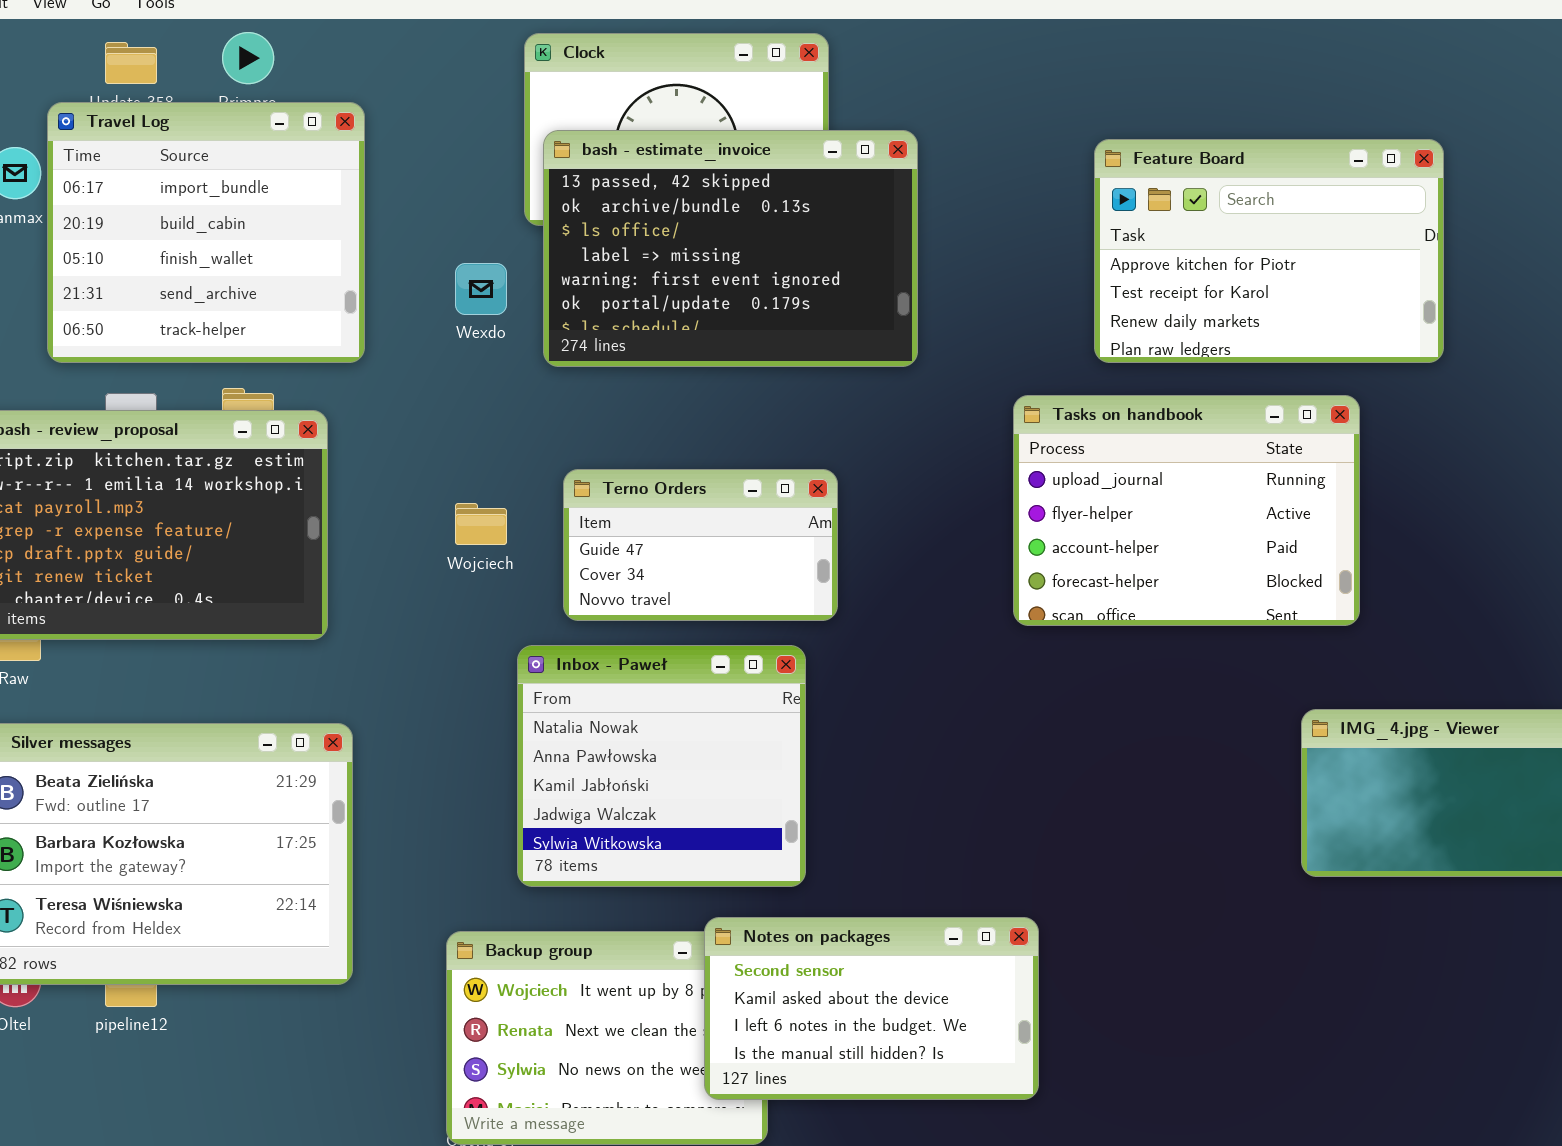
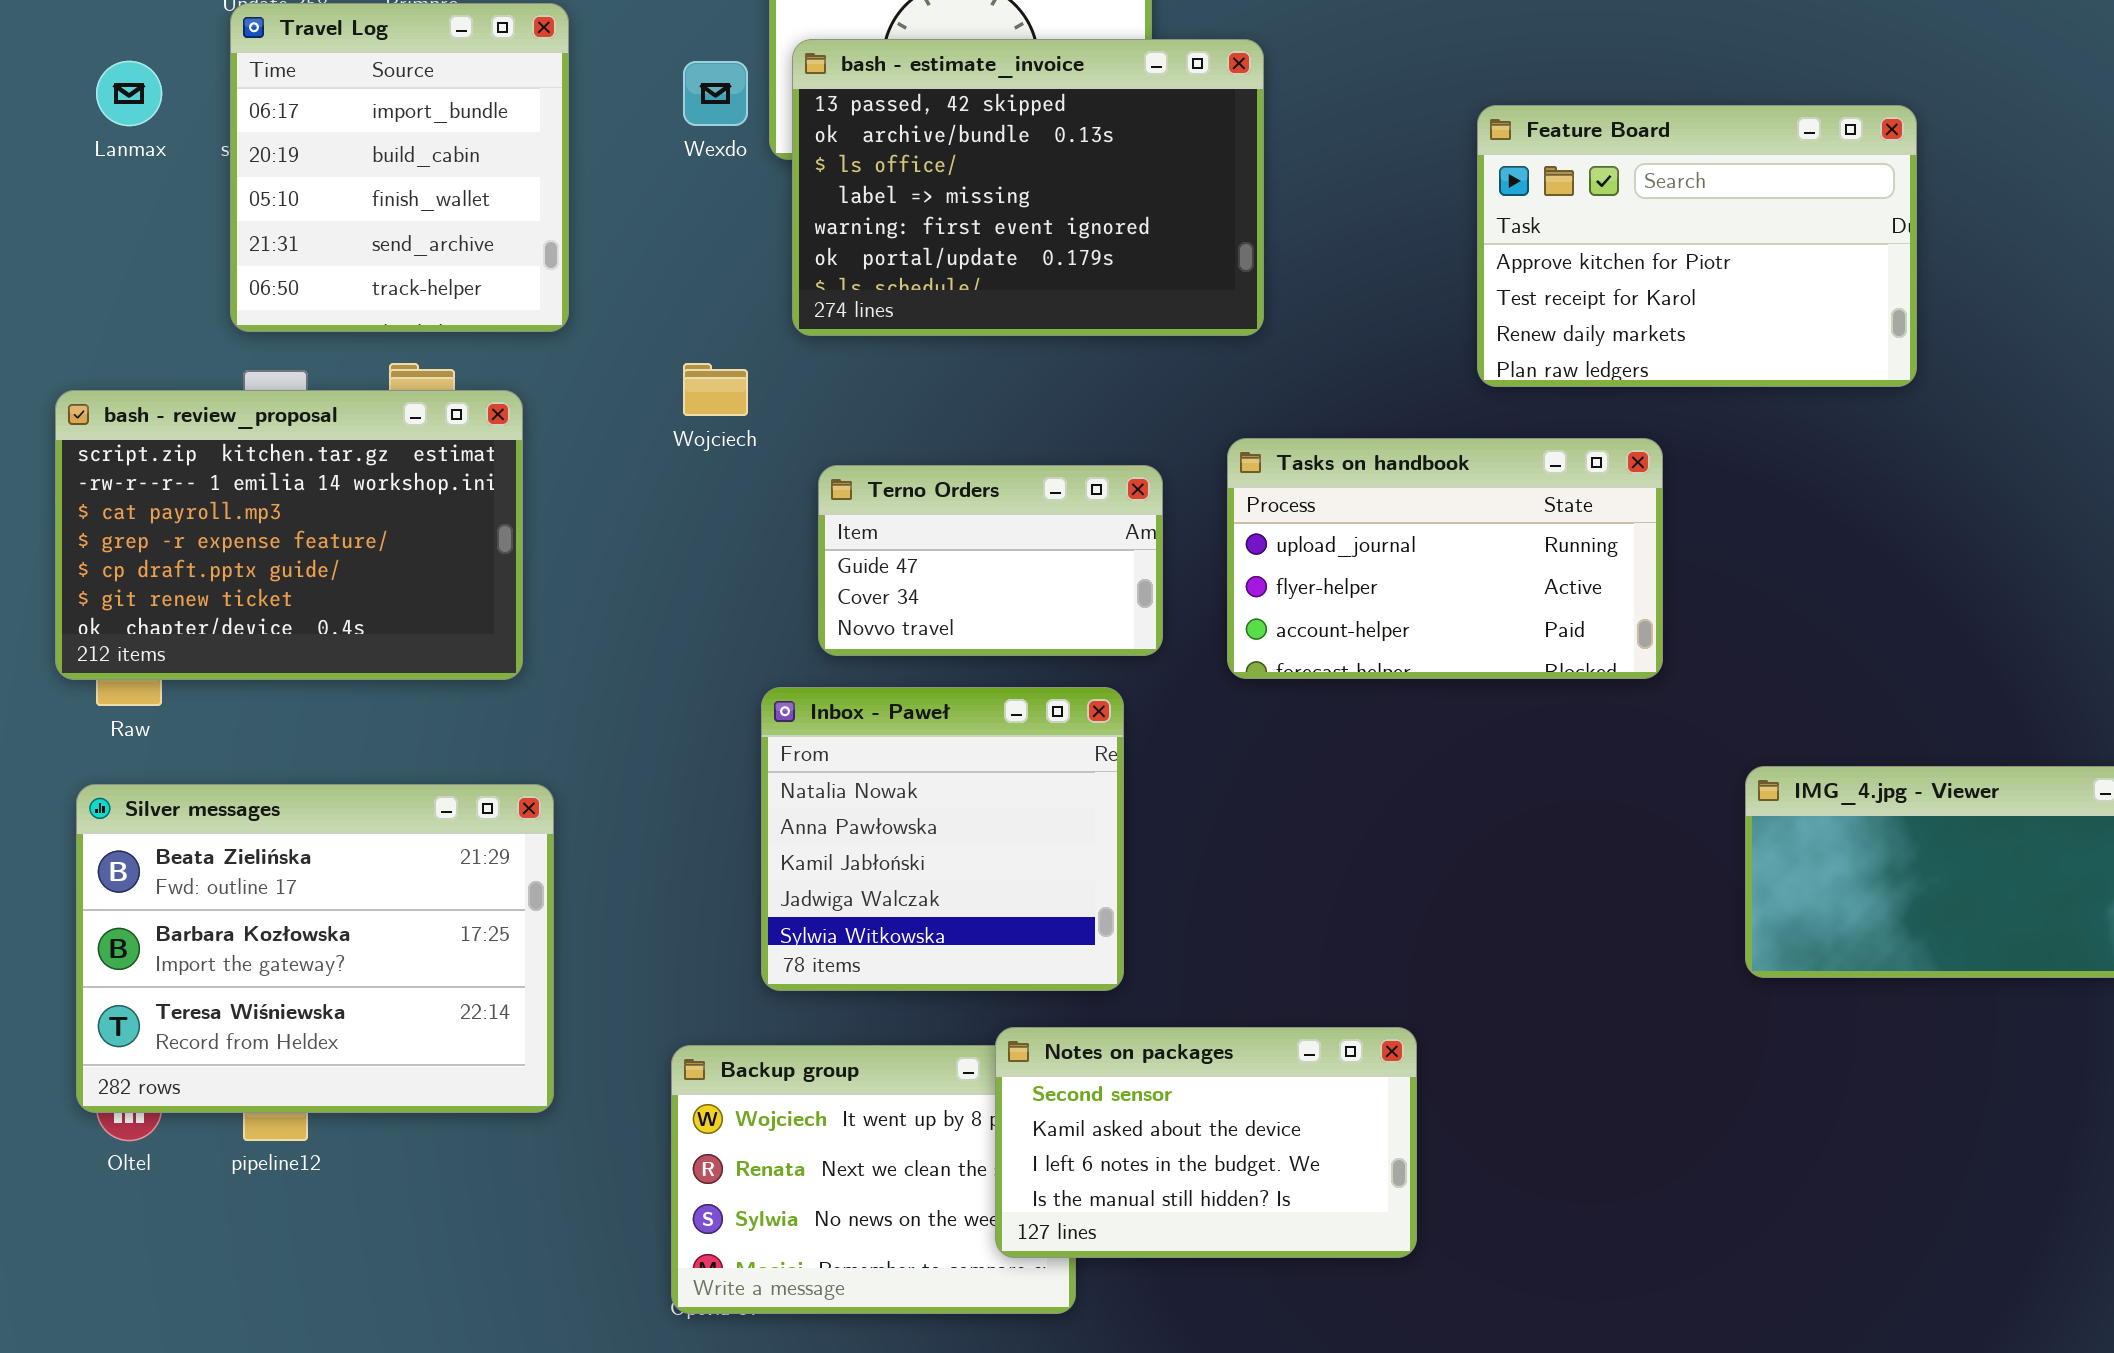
Travel Log: [47,102,365,363] -> [230,3,569,332], resized
Feature Board: [1094,139,1444,363] -> [1477,105,1917,387], moved
Wexdo: [455,263,507,315] -> [683,61,748,126], moved
Tasks on handbook: [1013,395,1360,626] -> [1227,438,1663,679], moved, resized
Wojciech: [455,503,507,545] -> [683,363,748,416], moved

